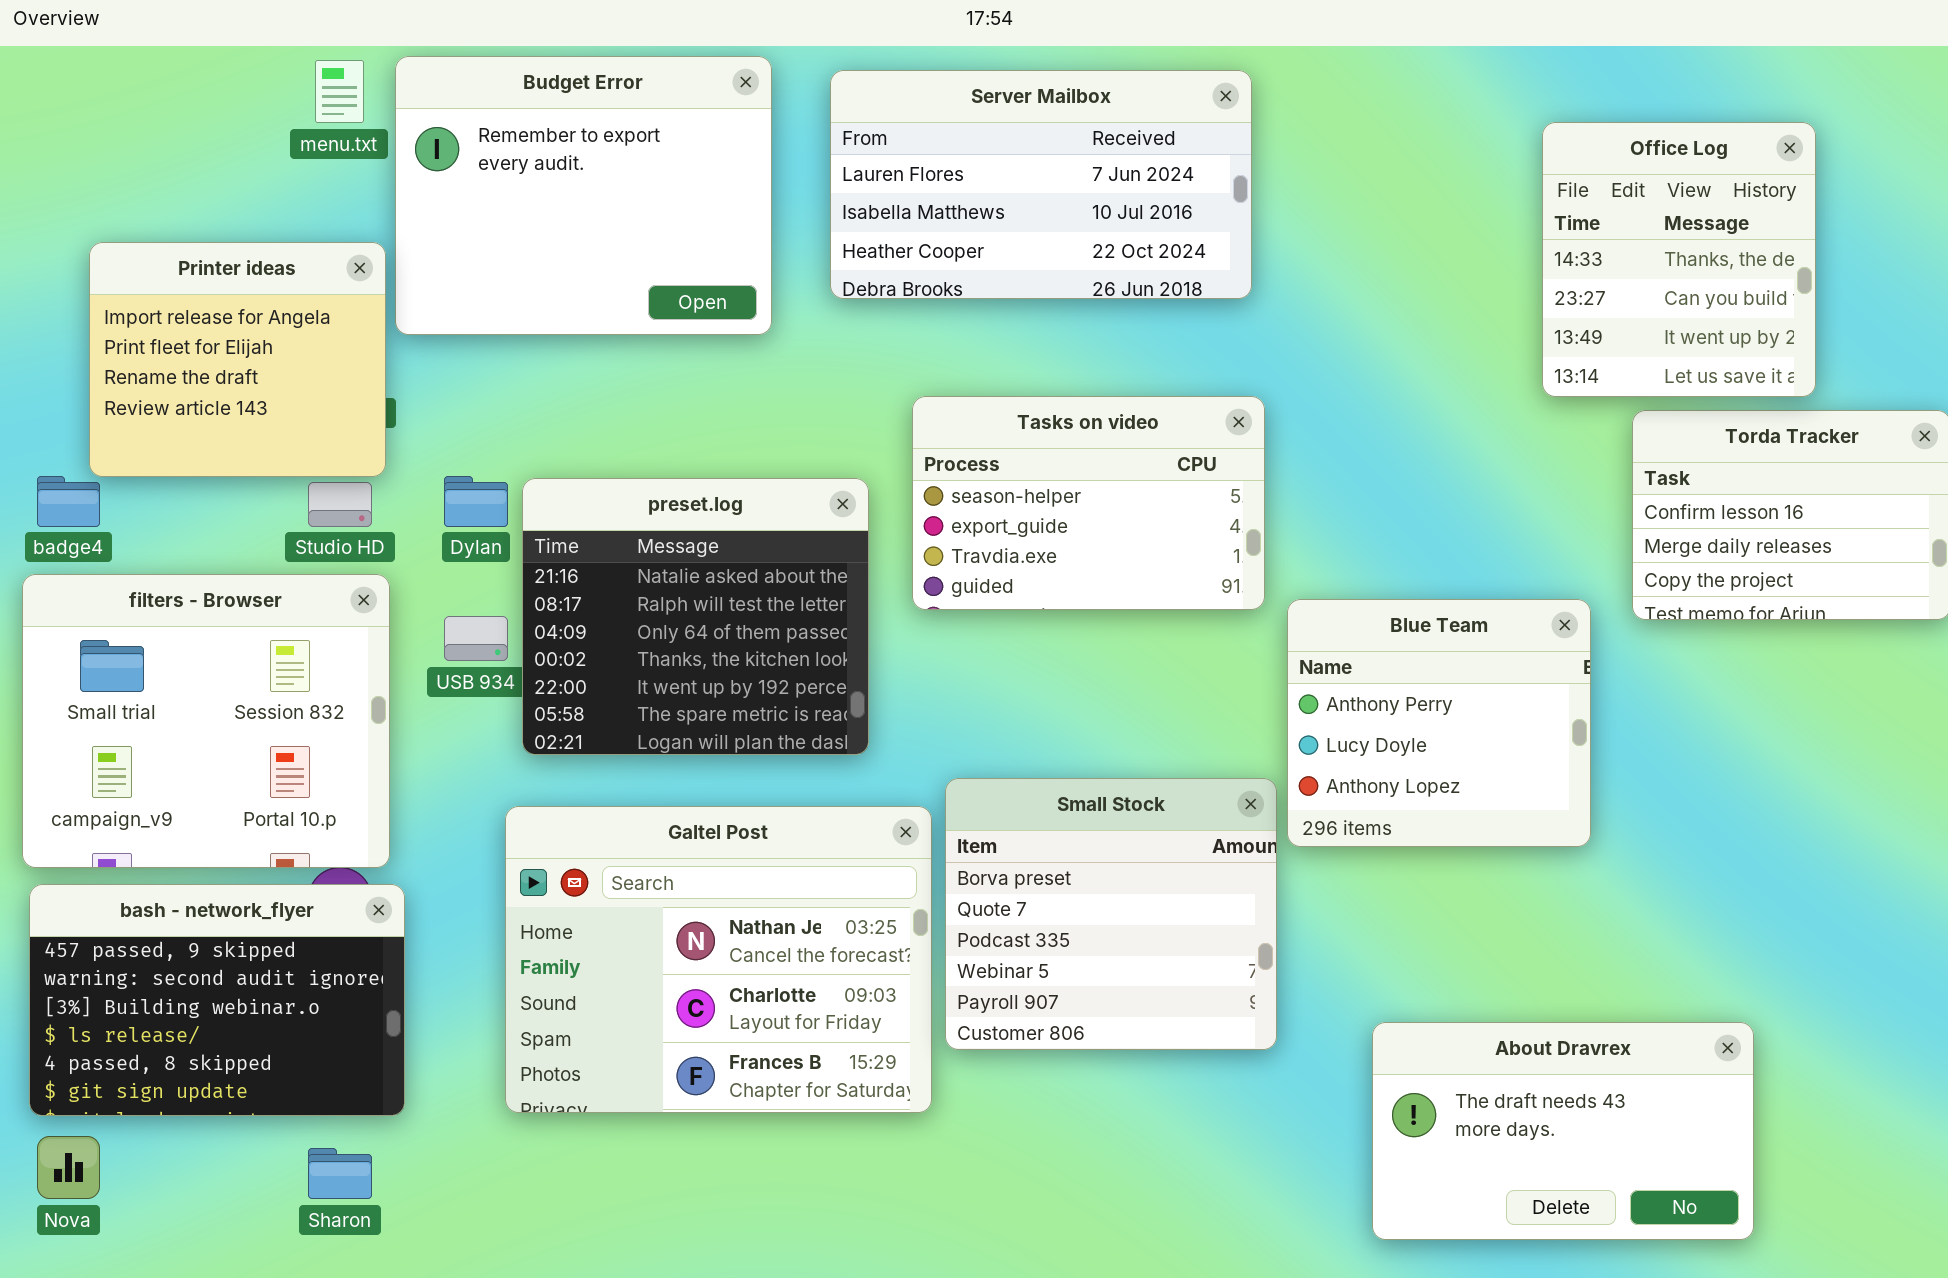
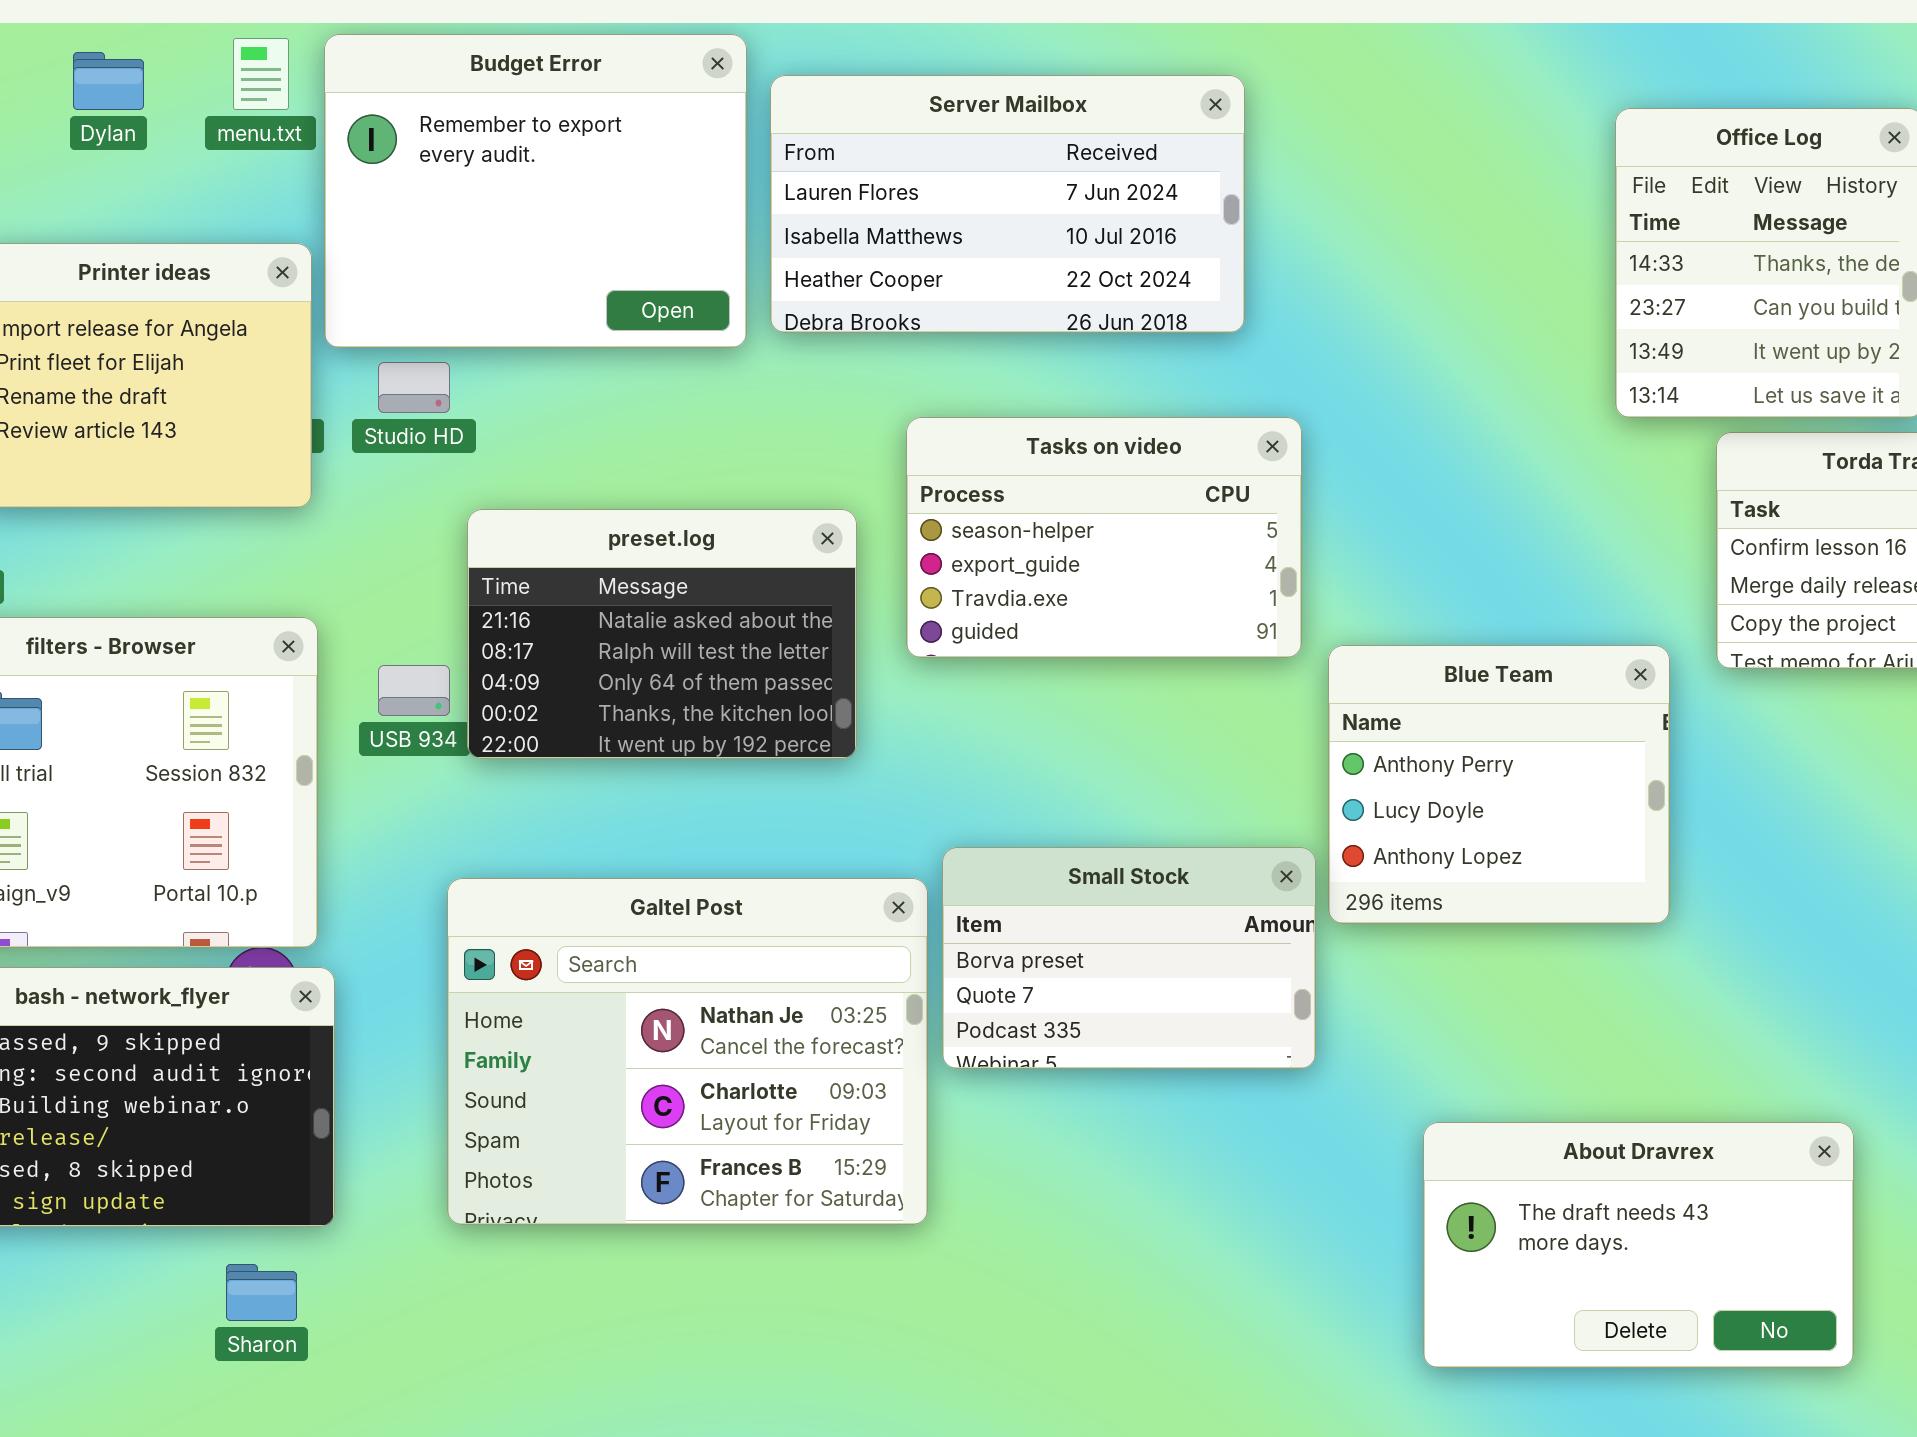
Server Mailbox: [830,70,1252,299] -> [770,75,1245,333], moved
Dylan: [444,476,508,527] -> [73,52,144,110], moved
preset.log: [522,478,869,755] -> [467,509,857,759], resized
Studio HD: [308,482,372,527] -> [378,362,450,413], moved
Small Stock: [945,778,1277,1050] -> [942,847,1316,1069], resized

